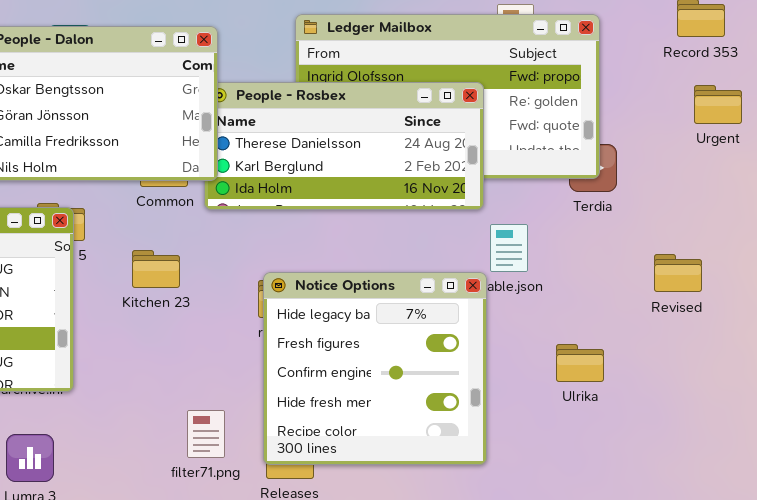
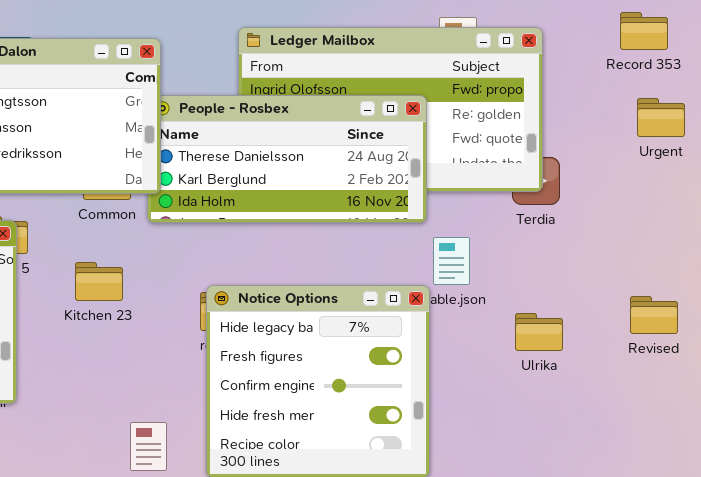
Revised: [654,254,702,292] -> [630,296,678,334], moved
Ulrika: [556,344,604,382] -> [515,313,563,351], moved

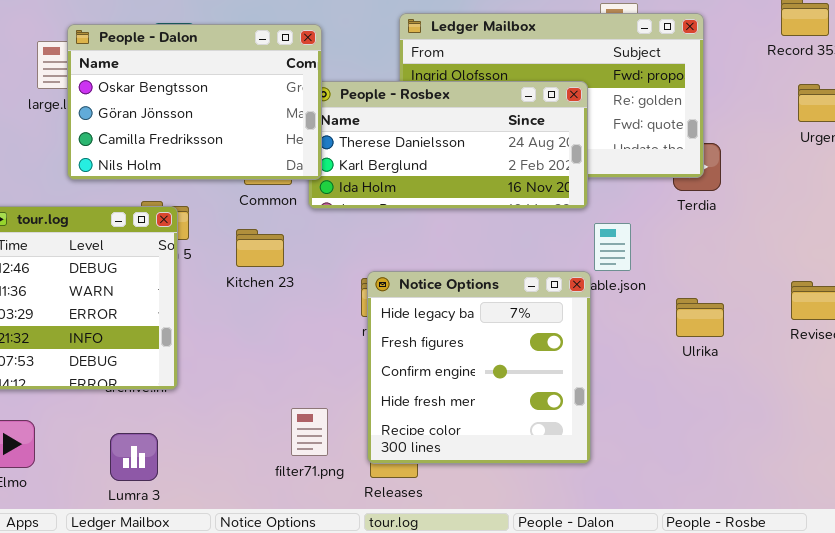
Kitchen 23: [75,262,123,301] -> [236,229,284,267], moved

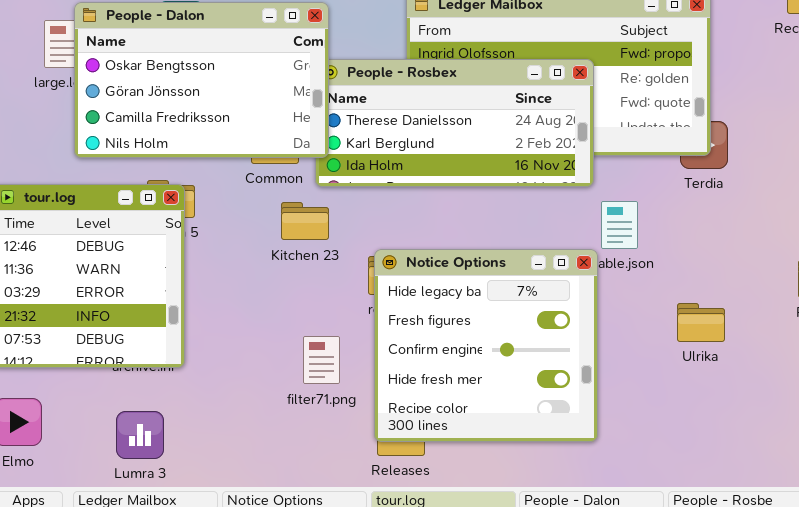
Kitchen 23: [236,229,284,267] -> [281,202,329,240], moved
Ulrika: [676,298,724,337] -> [677,303,725,342], moved
filter71.png: [291,408,328,456] -> [303,336,340,384], moved

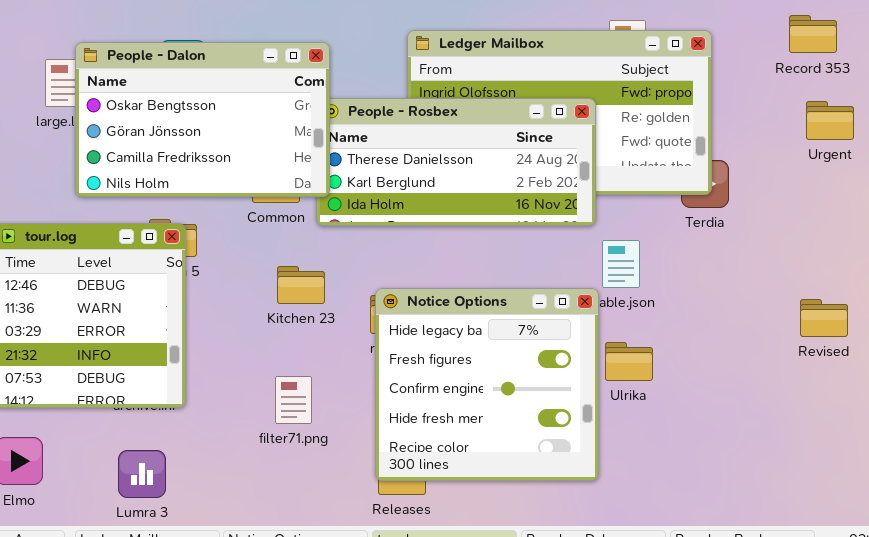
Kitchen 23: [281,202,329,240] -> [277,266,325,304], moved
Ulrika: [677,303,725,342] -> [605,342,653,381], moved
filter71.png: [303,336,340,384] -> [275,376,312,424], moved

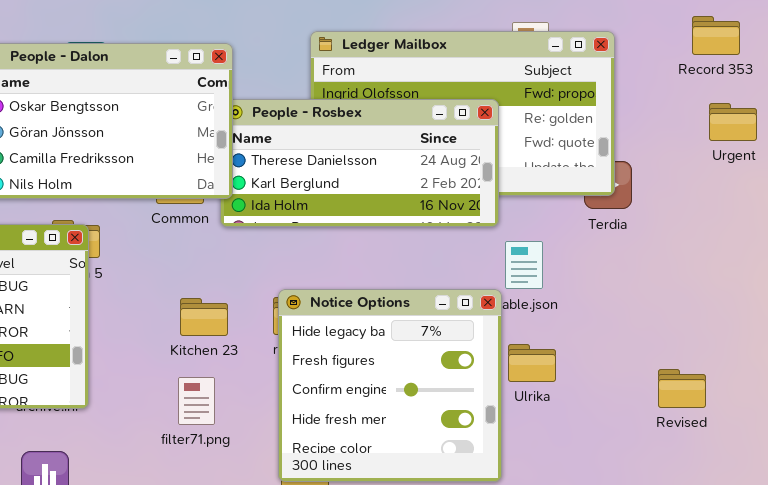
Kitchen 23: [277,266,325,304] -> [180,298,228,336], moved
Revised: [800,299,848,337] -> [658,369,706,408], moved

